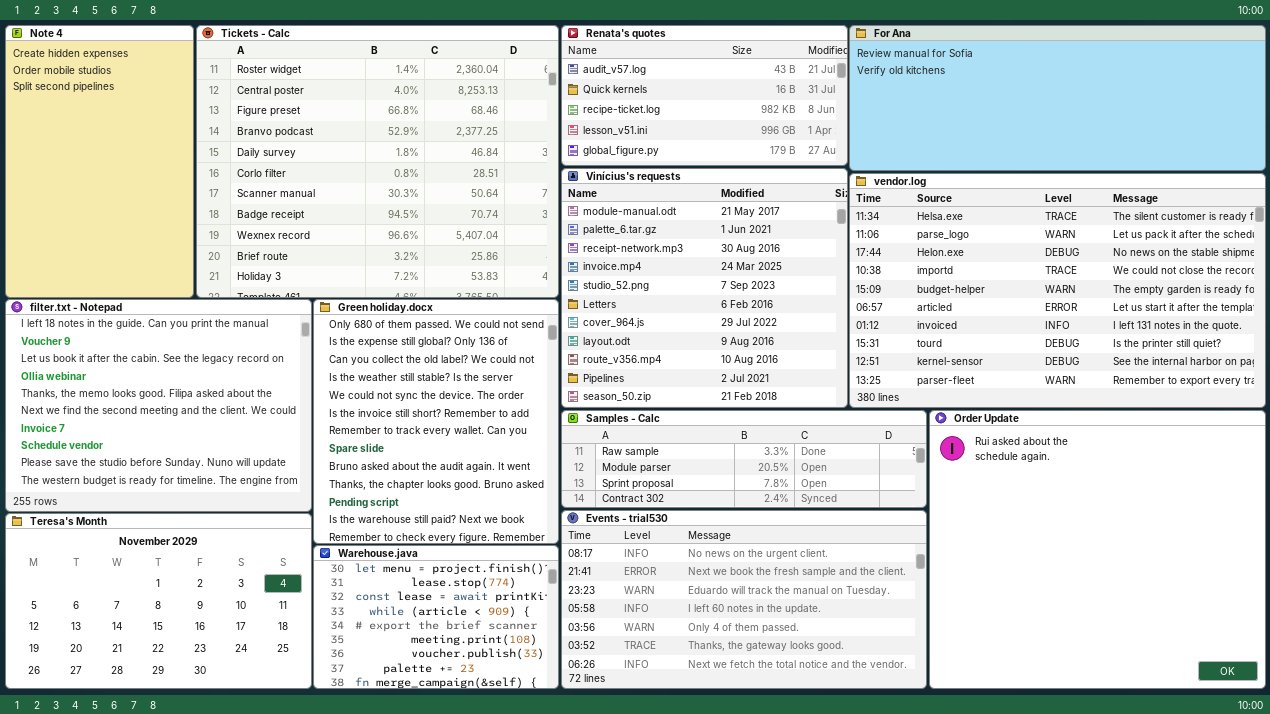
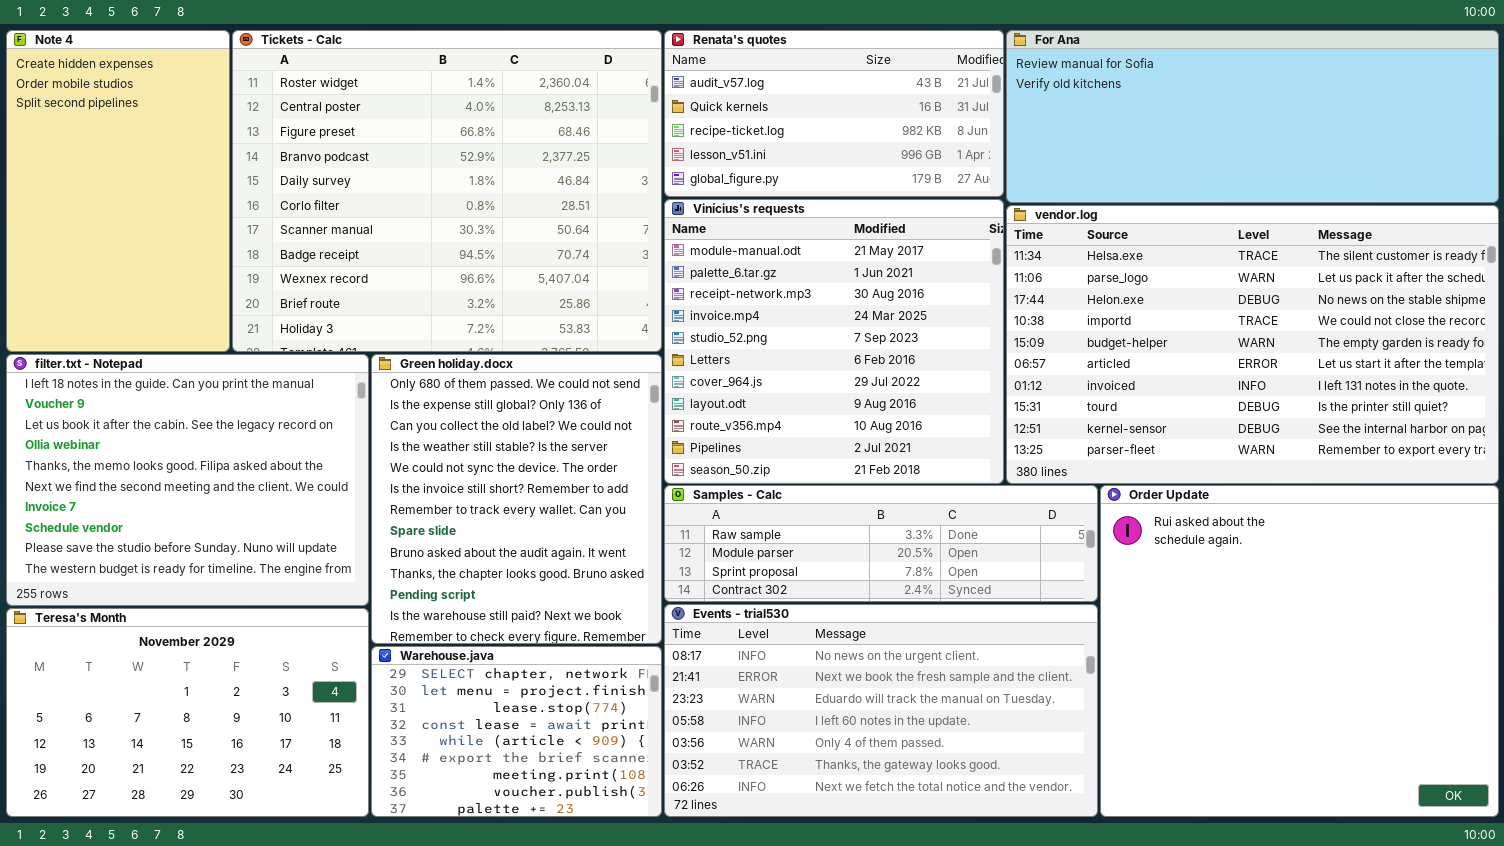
Warehouse.java: [313,545,559,689] -> [371,646,662,817], scrolled up 1 row

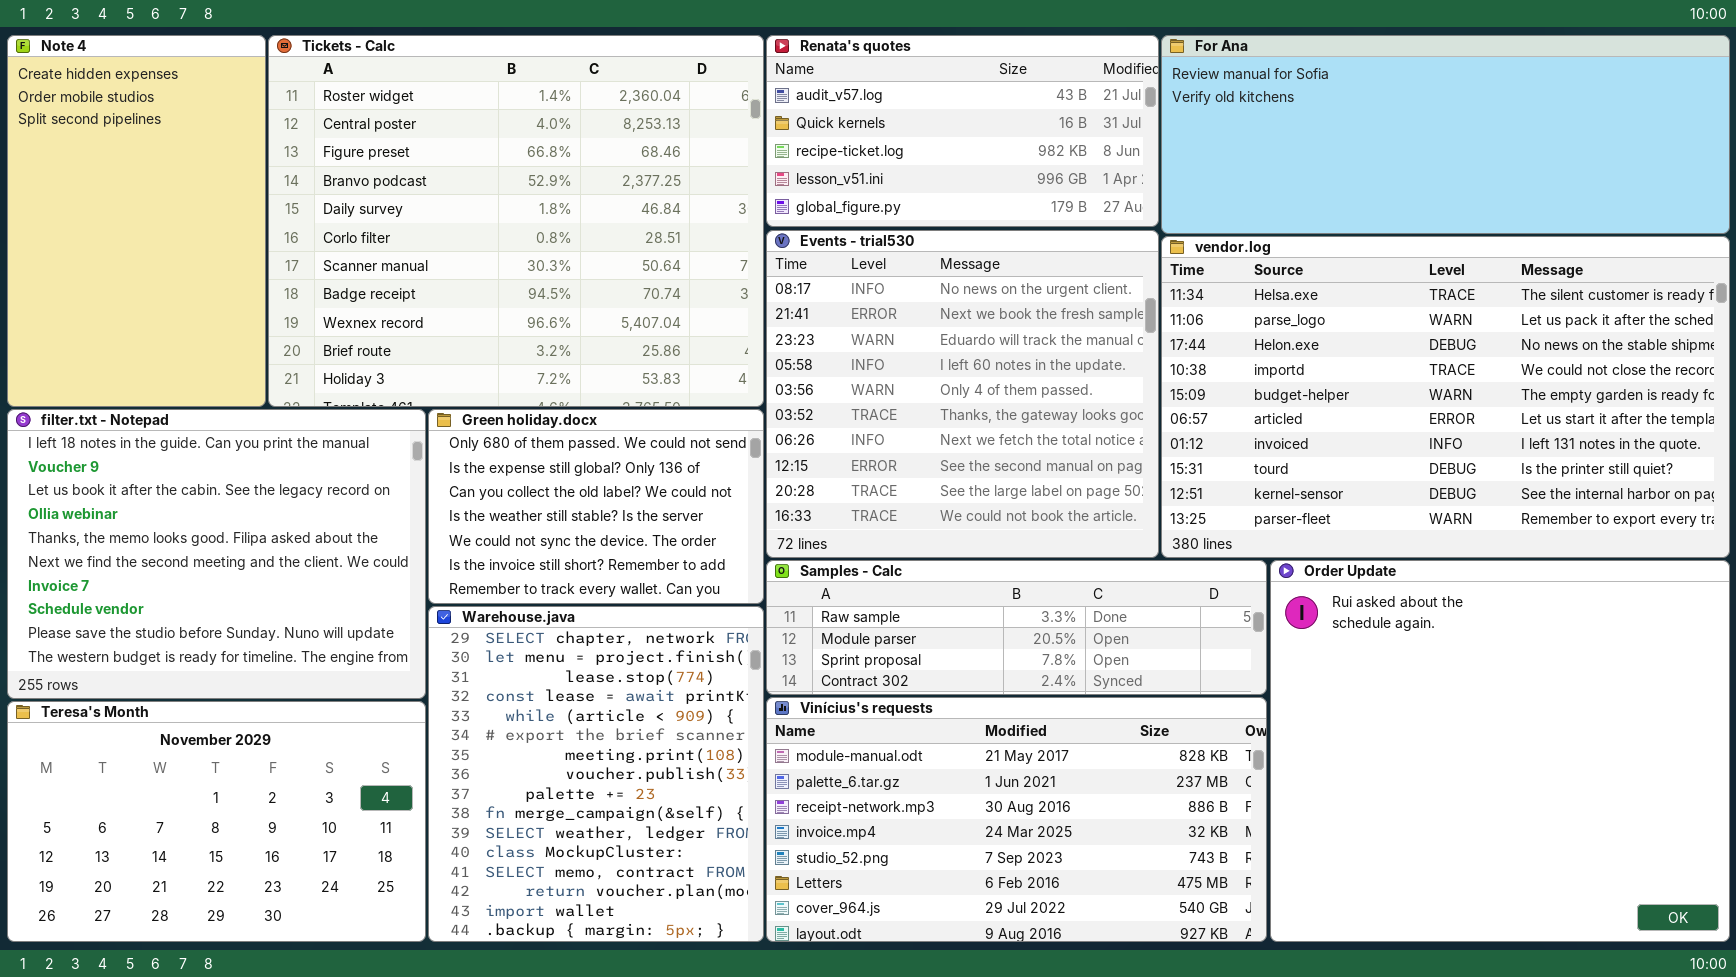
Vinícius's requests: [664,199,1004,484] -> [766,697,1267,942], moved, resized
Green holiday.docx: [371,354,662,644] -> [428,409,764,604], resized
Events - trial530: [664,604,1098,817] -> [766,230,1159,558], moved, resized
Warehouse.java: [371,646,662,817] -> [428,606,764,942], resized

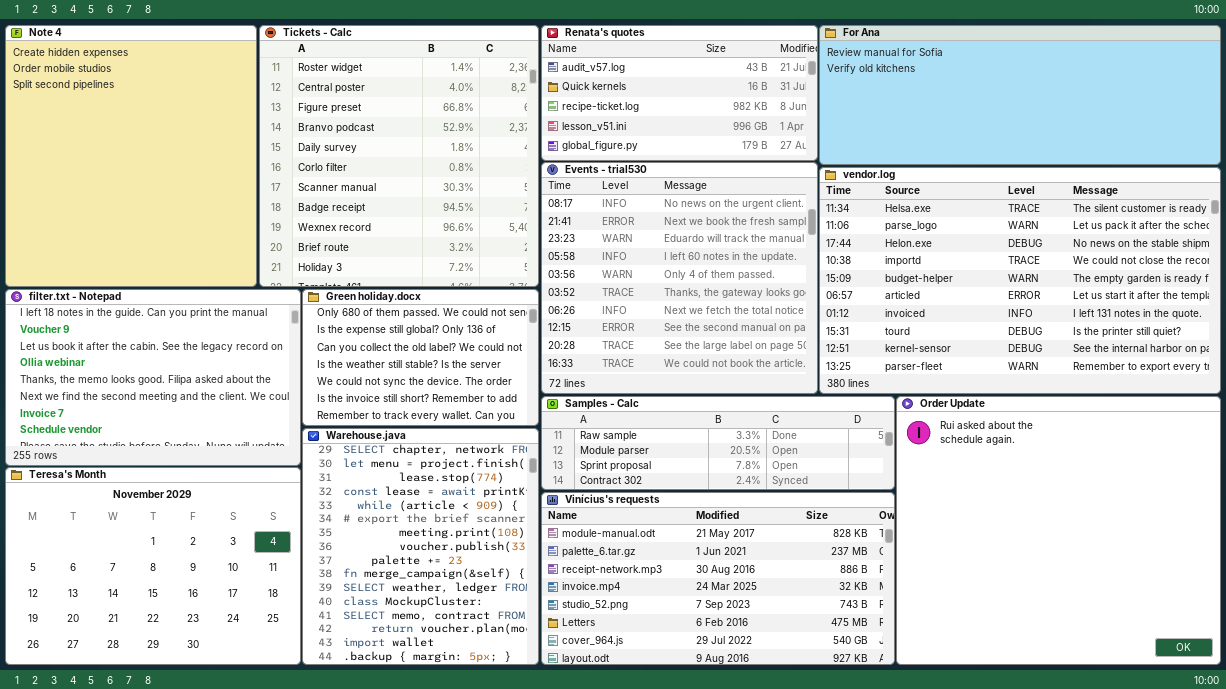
Note 4: [7,35,266,407] -> [5,25,257,287], resized
Tickets - Calc: [268,35,764,407] -> [259,25,539,287], resized
filter.txt - Notepad: [7,409,426,699] -> [5,289,301,466], resized
Teresa's Month: [7,701,426,942] -> [5,467,301,665], resized

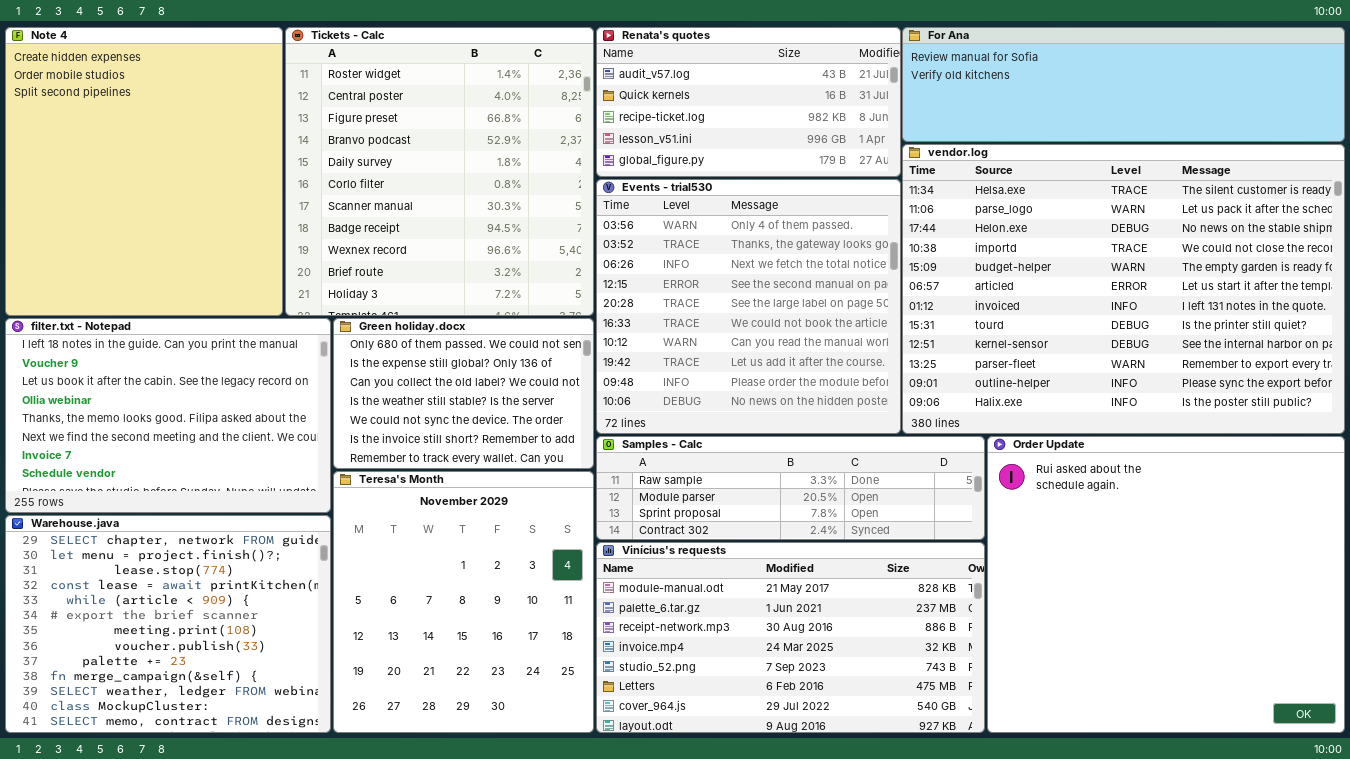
For Ana: [819,25,1221,165] -> [902,27,1345,142], resized
Events - trial530: [541,162,818,394] -> [596,179,901,434], scrolled down 4 rows
vendor.log: [819,167,1221,394] -> [902,144,1345,434], resized
Warehouse.java: [302,428,539,665] -> [5,515,331,733], moved, resized
Teresa's Month: [5,467,301,665] -> [333,471,594,733], moved, resized

